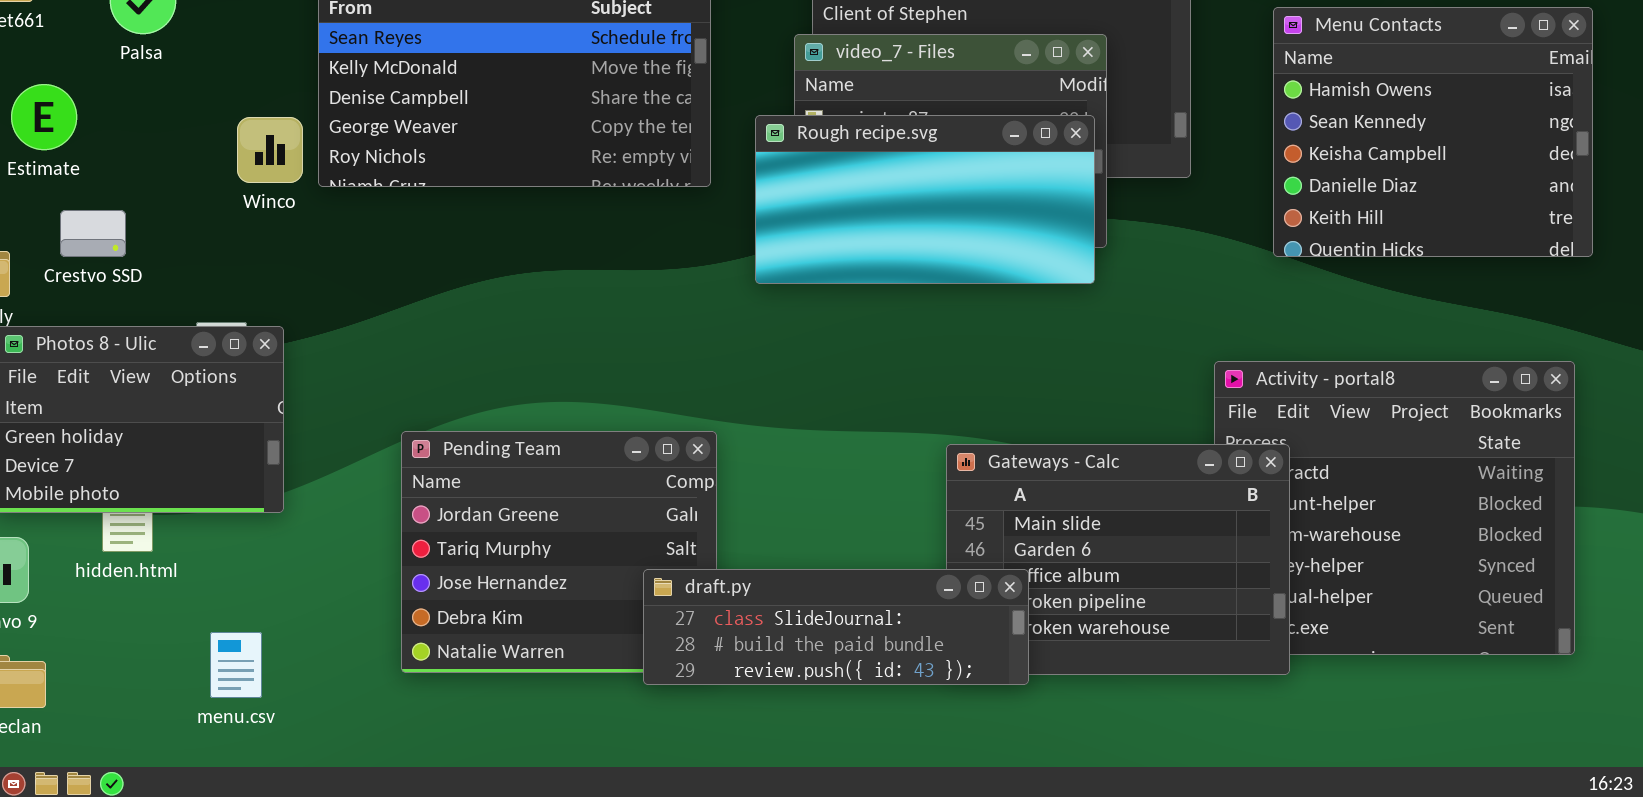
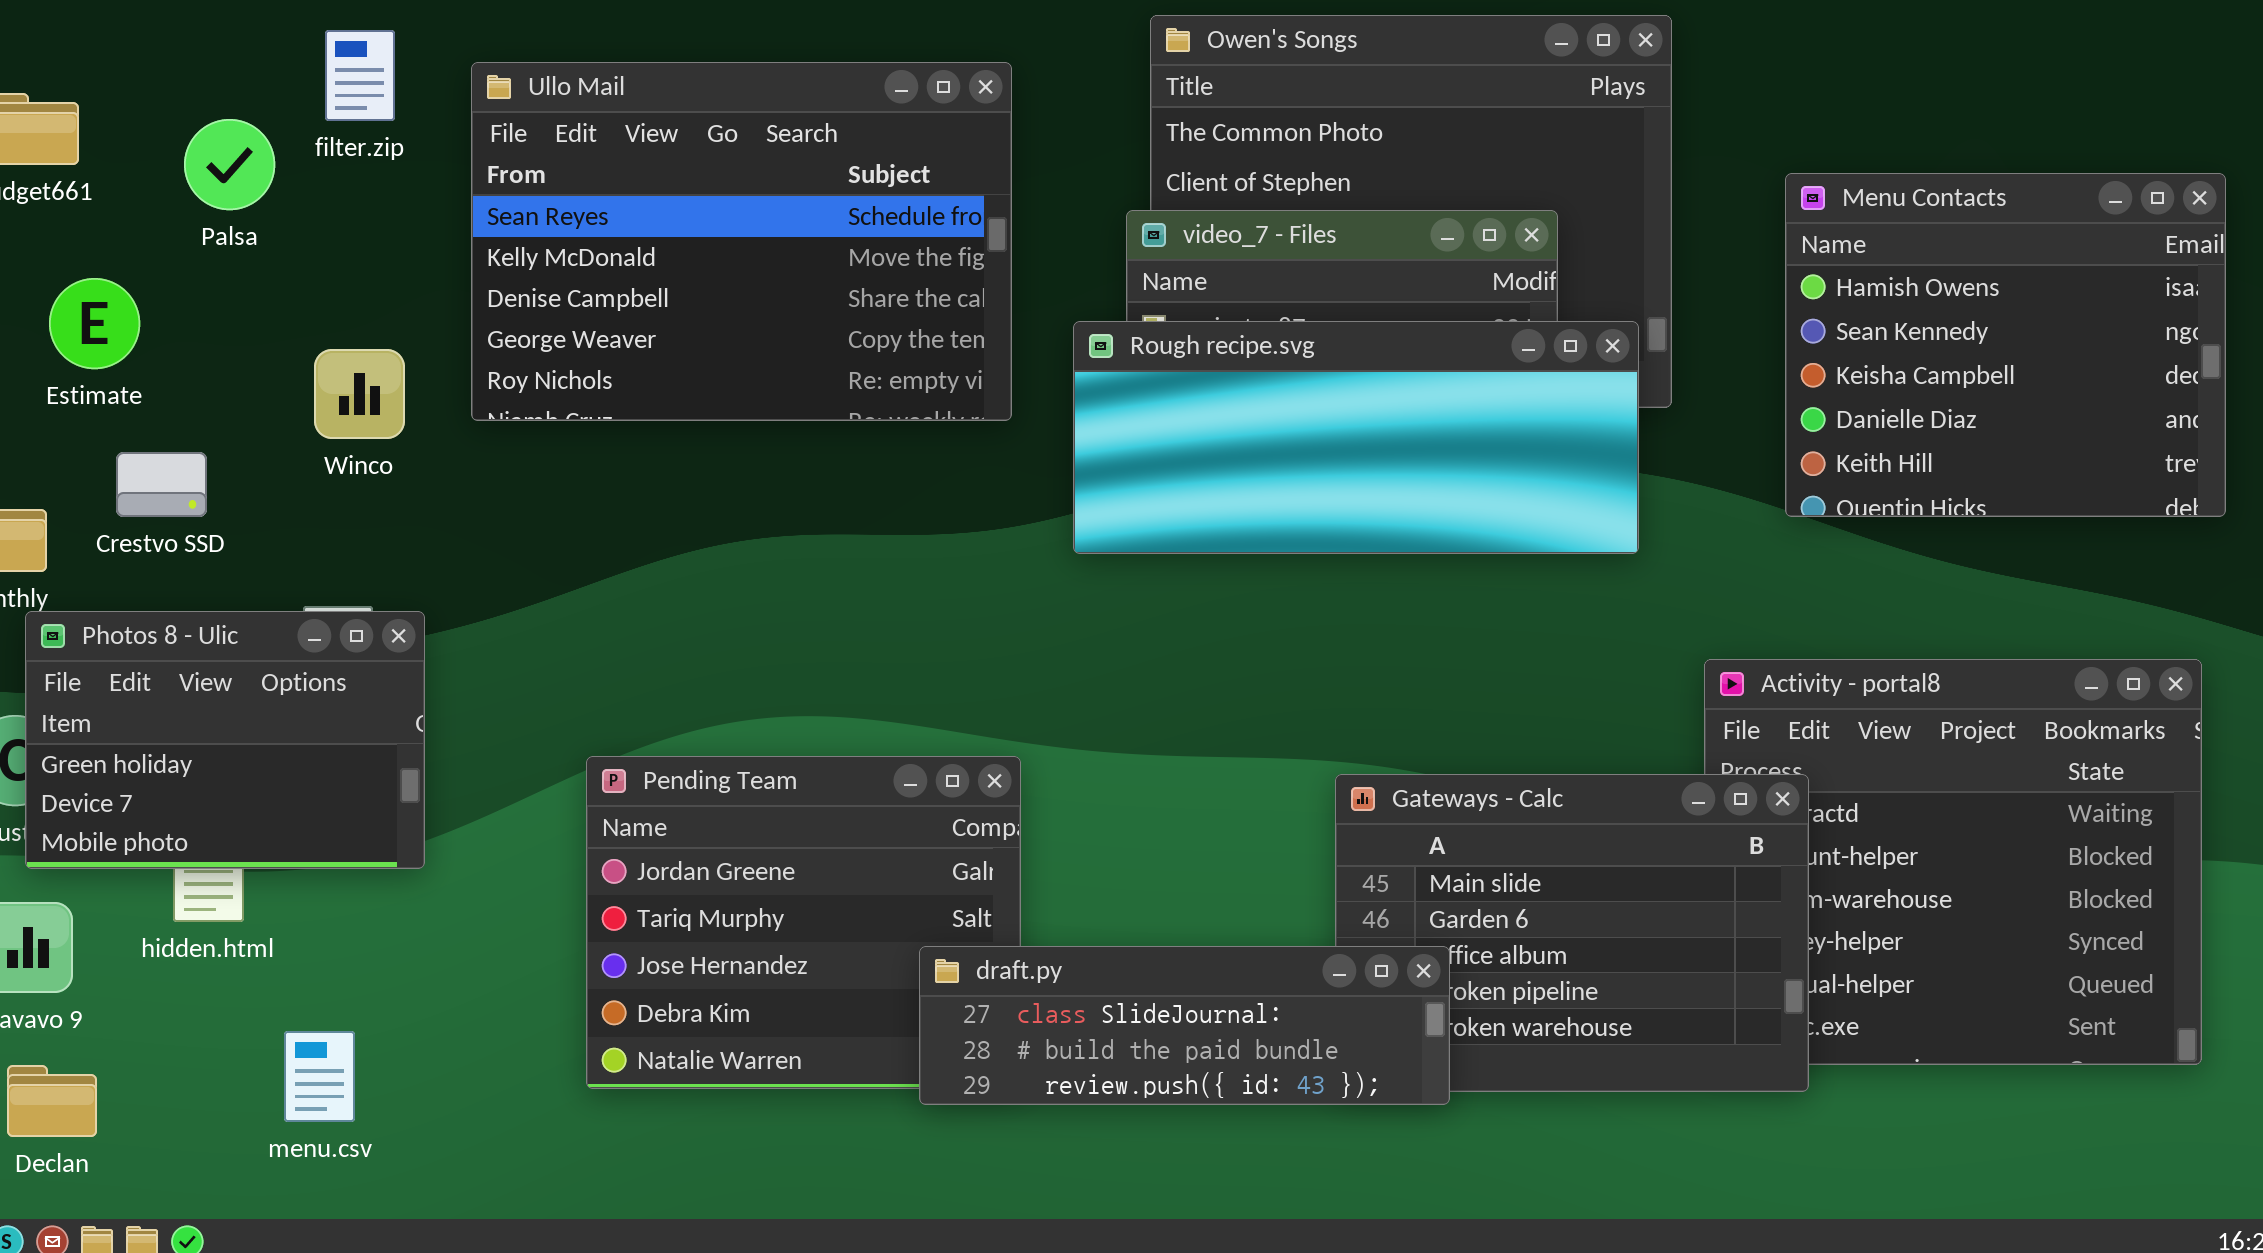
Rough recipe.svg: [755,115,1095,284] -> [1073,321,1639,554], resized
Winco: [237,117,303,183] -> [314,349,405,439], moved
menu.csv: [210,632,262,698] -> [284,1031,355,1122], moved

